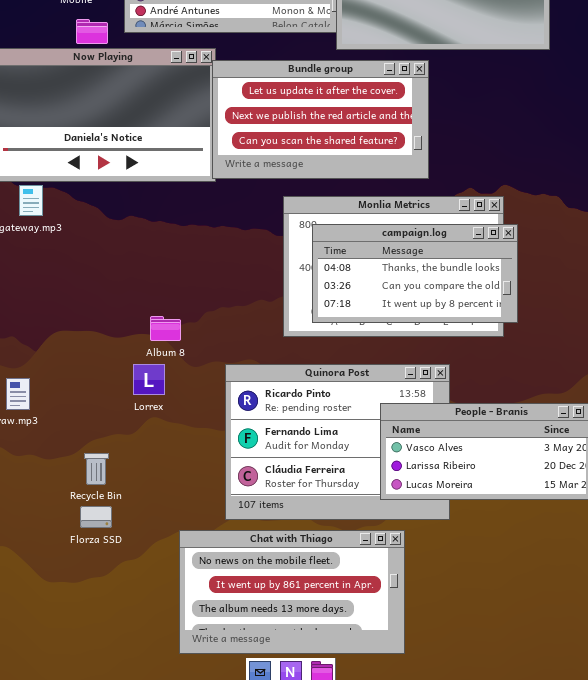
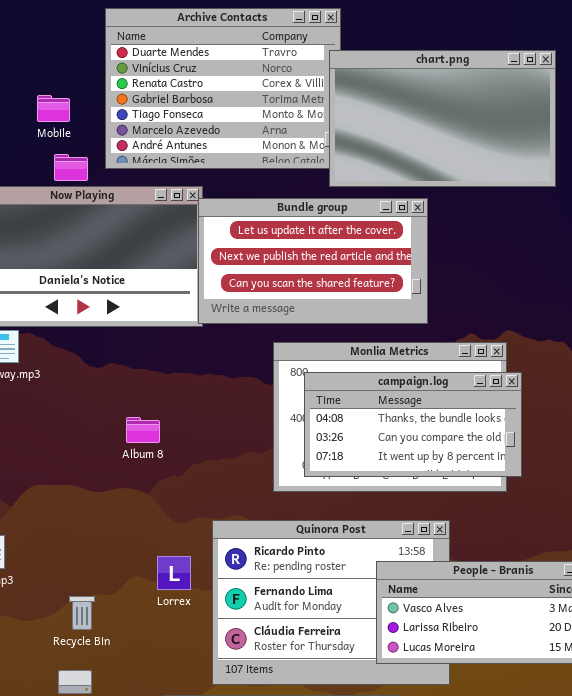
Album 8: [150,316,181,341] -> [126,417,160,443], moved
Lorrex: [133,364,165,395] -> [157,556,191,590], moved
Recycle Bin: [84,453,109,485] -> [69,596,95,630], moved

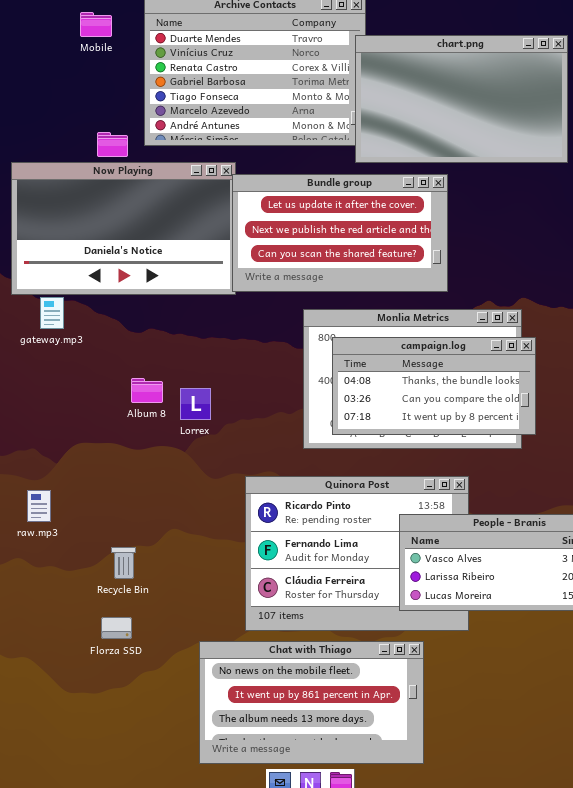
Mobile: [37,95,70,122] -> [80,12,112,37], moved
Album 8: [126,417,160,443] -> [131,378,163,403], moved
Lorrex: [157,556,191,590] -> [180,388,211,420], moved

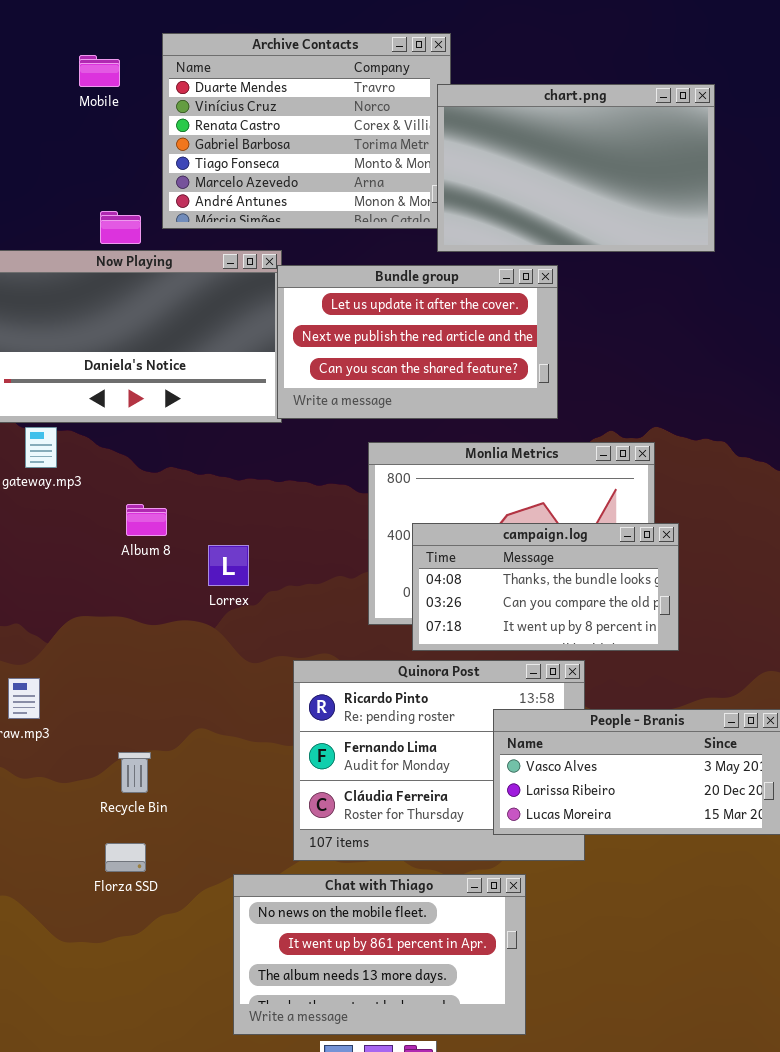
campaign.log: [332,337,536,435] -> [412,523,679,651], moved
Album 8: [131,378,163,403] -> [126,504,167,536], moved

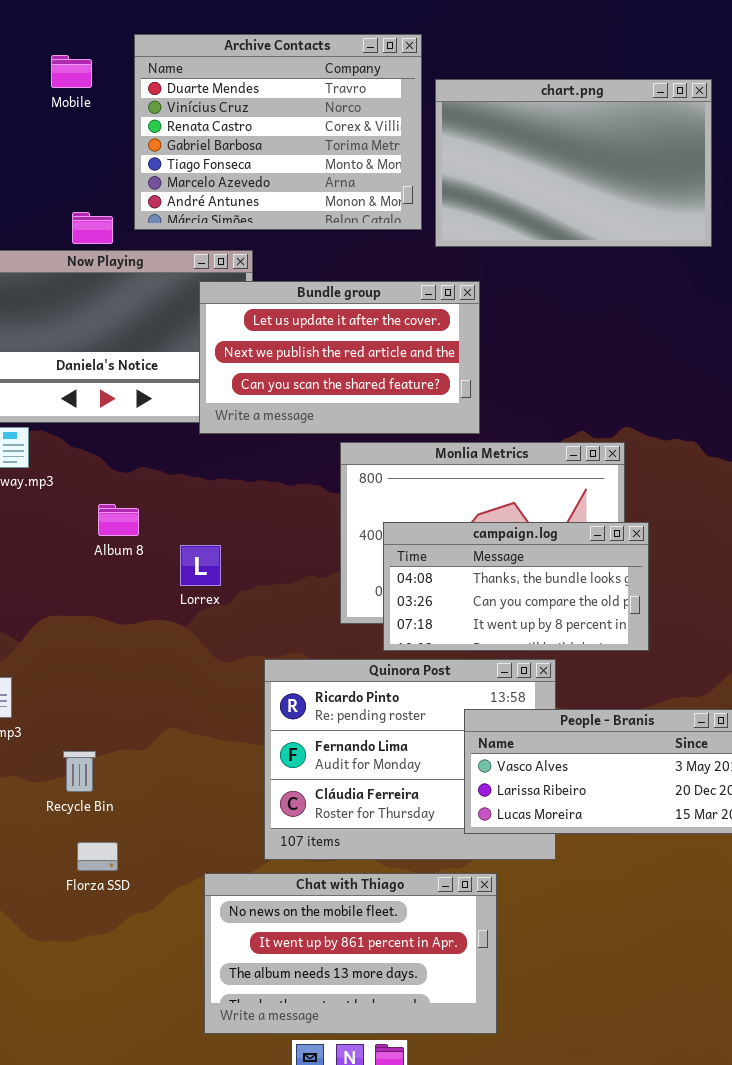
chart.png: [437,84,715,252] -> [435,79,712,247], moved
Bundle group: [277,265,558,419] -> [199,281,480,434], moved
Recycle Bin: [118,752,151,793] -> [63,751,96,792], moved

